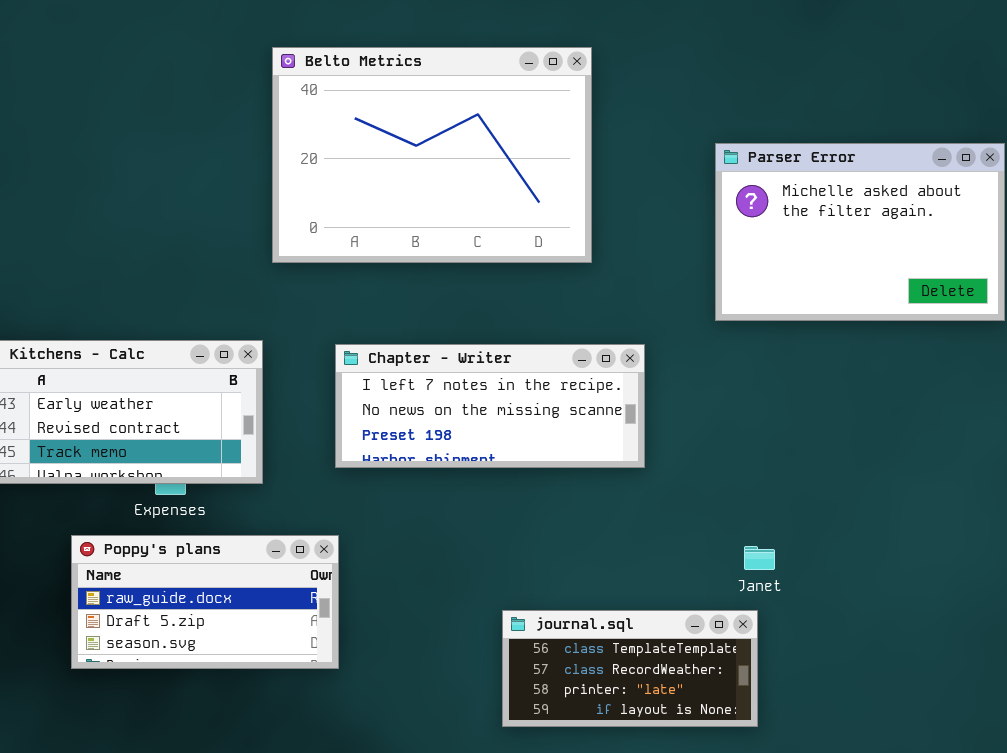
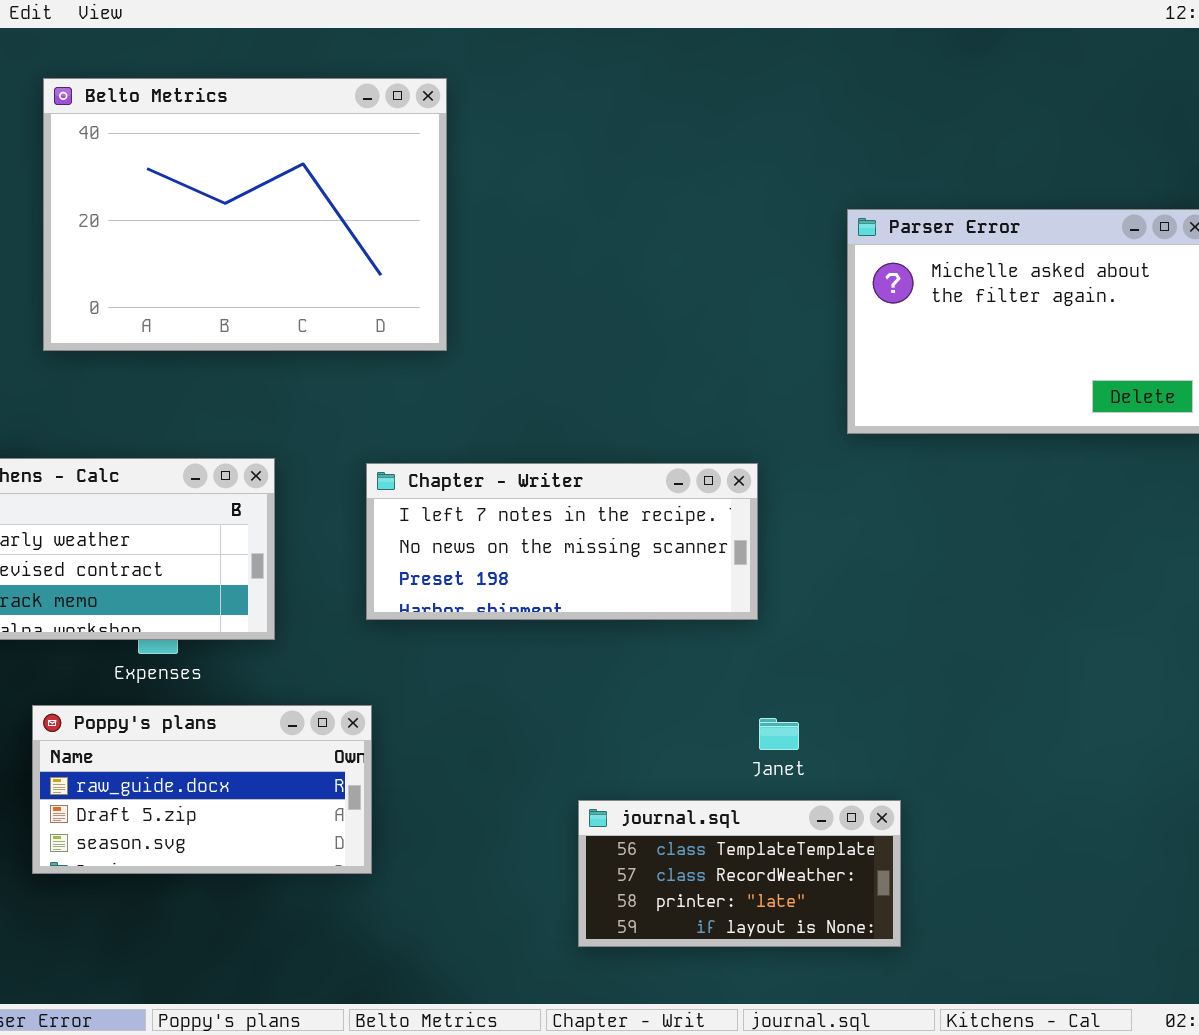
Belto Metrics: [272,47,592,263] -> [43,78,447,351], moved
Janet: [744,546,775,570] -> [759,718,799,750], moved

